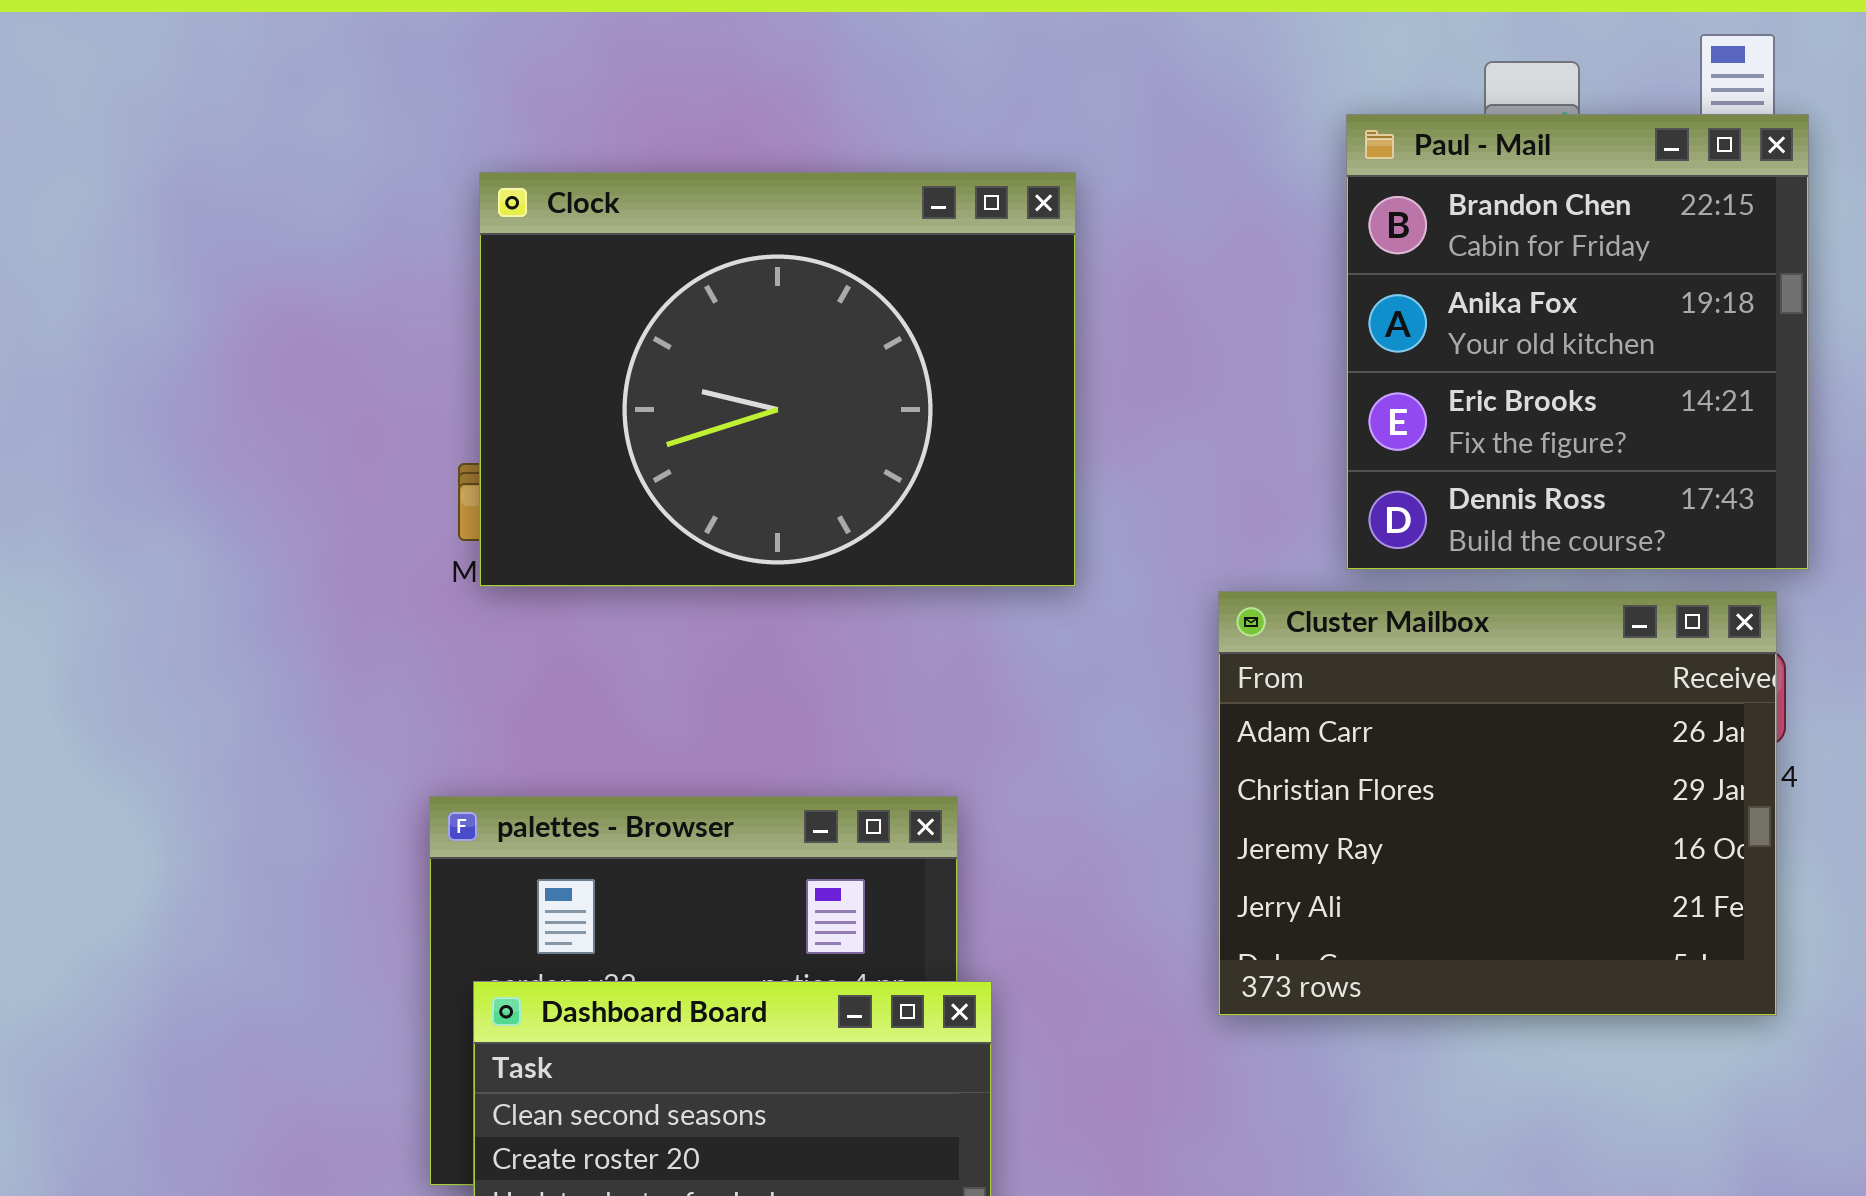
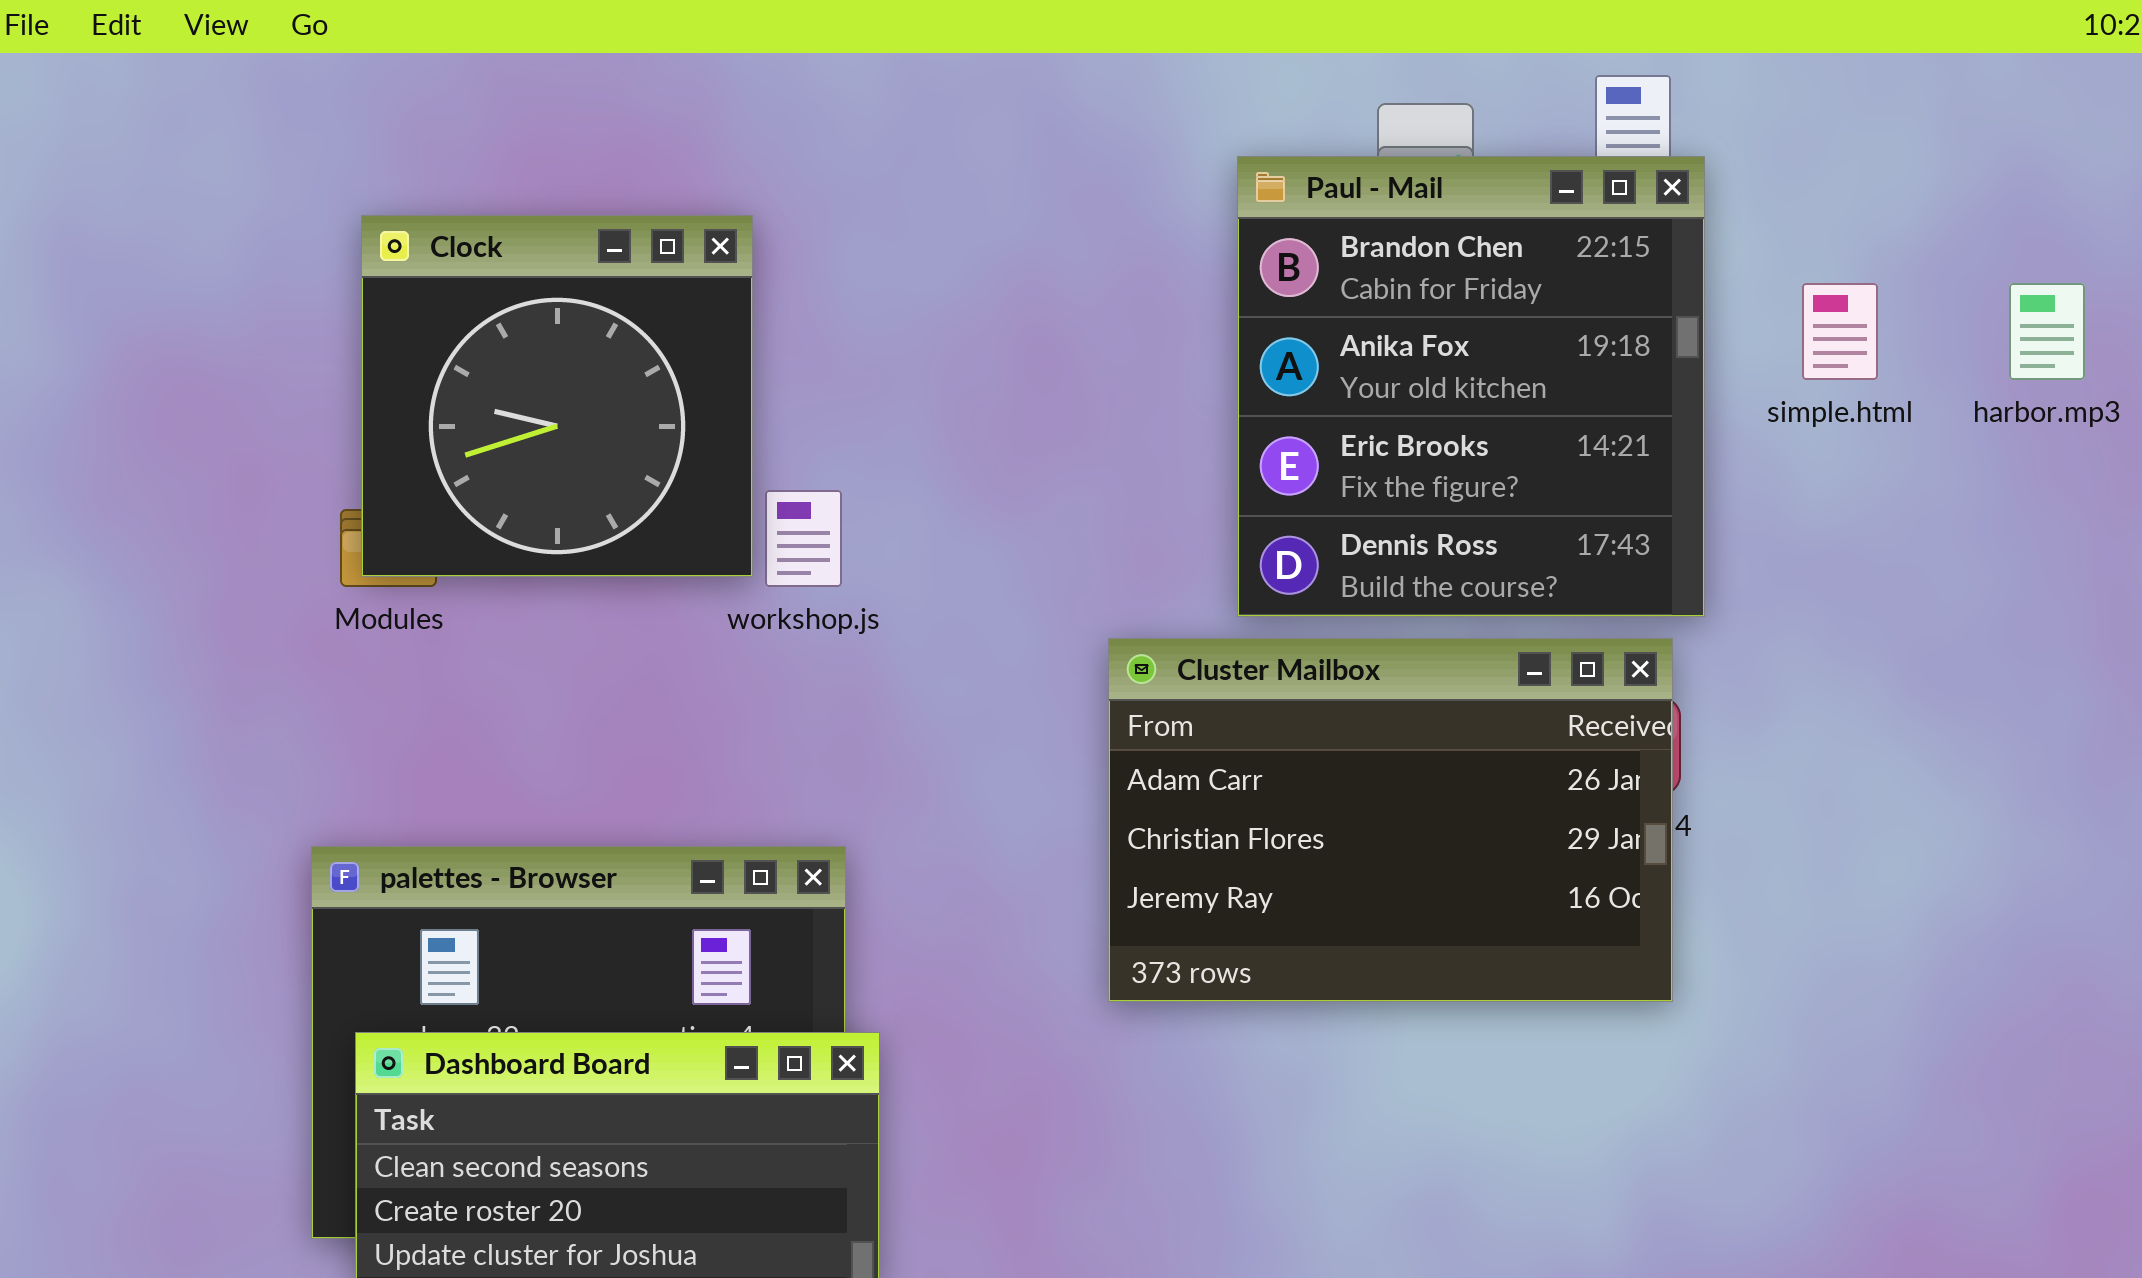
Clock: [479,172,1076,587] -> [361,215,753,577], resized
Cluster Mailbox: [1218,591,1777,1016] -> [1108,638,1673,1002], resized

